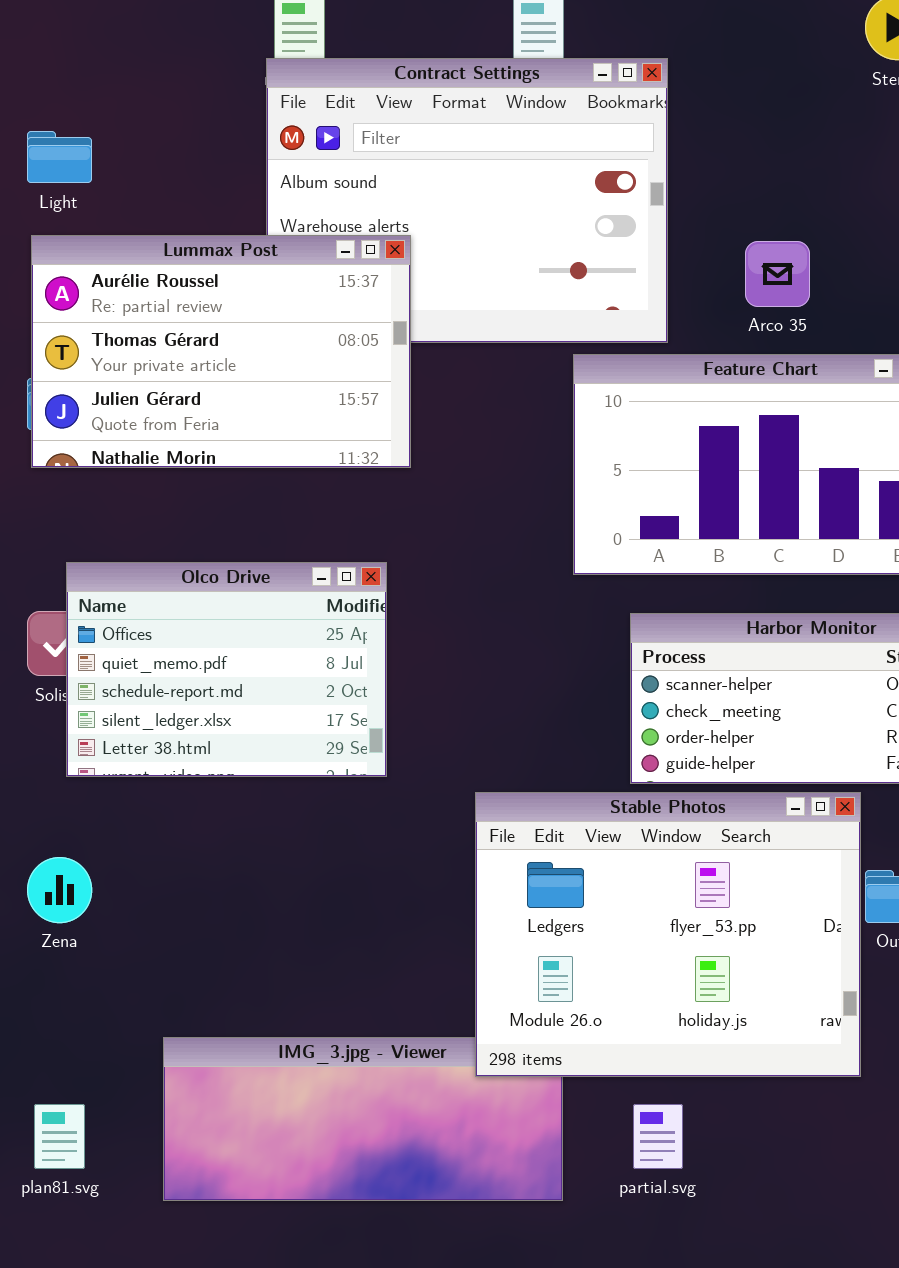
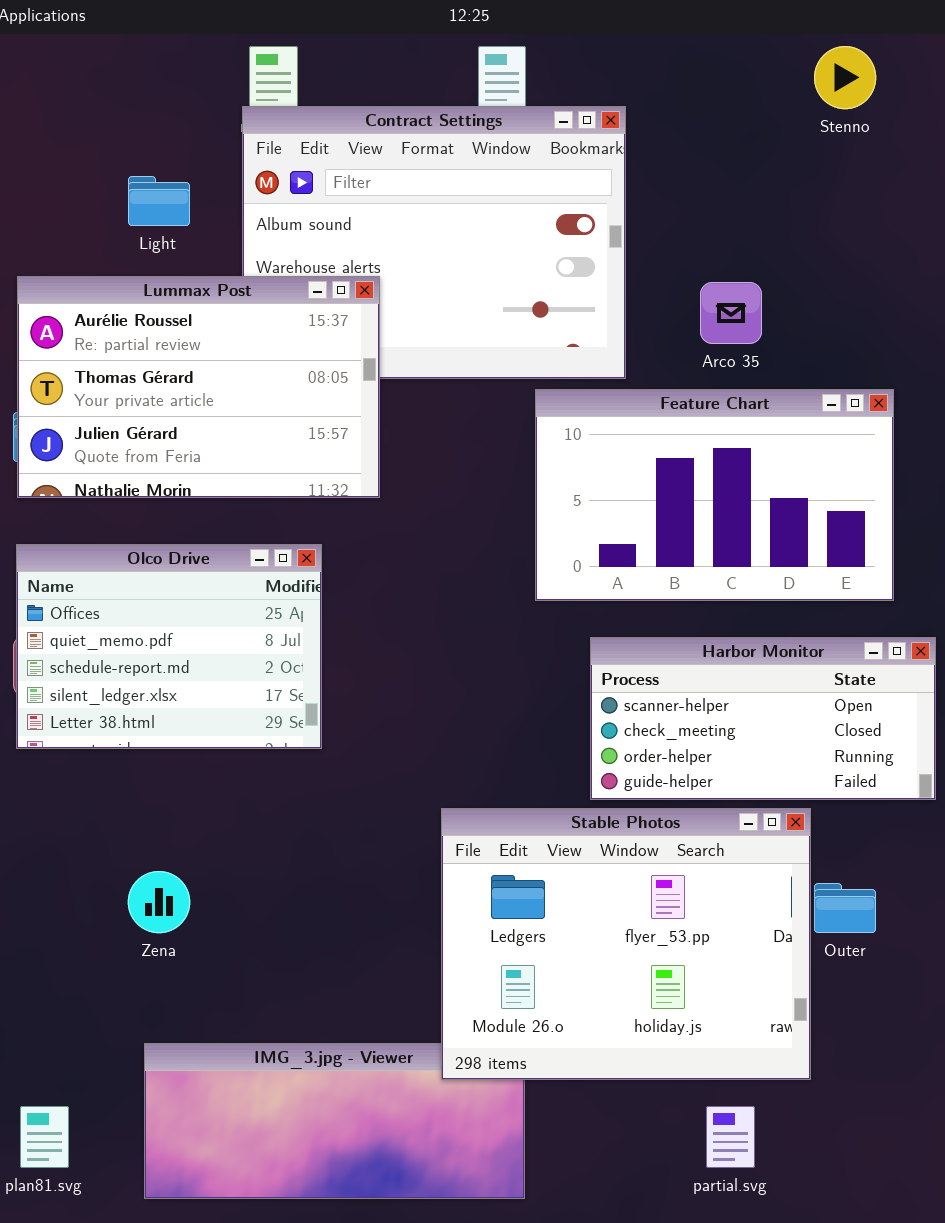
Light: [27,131,92,183] -> [128,176,190,226], moved
Olco Drive: [66,562,387,777] -> [16,544,322,749], moved
Zena: [27,857,92,923] -> [128,871,190,933], moved
partial.svg: [633,1104,683,1169] -> [706,1106,755,1168], moved

